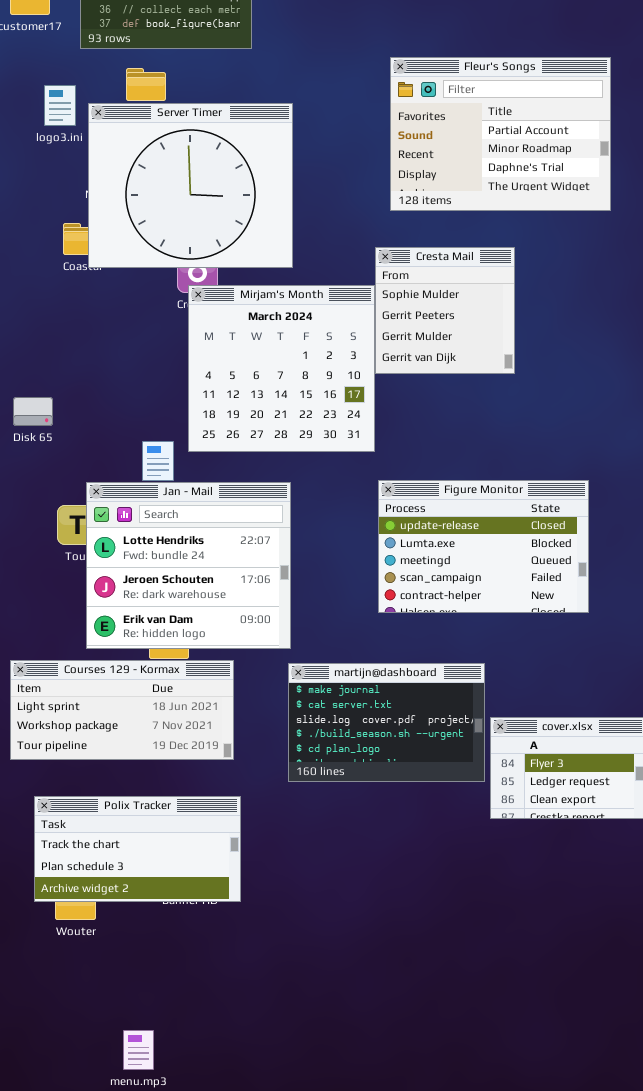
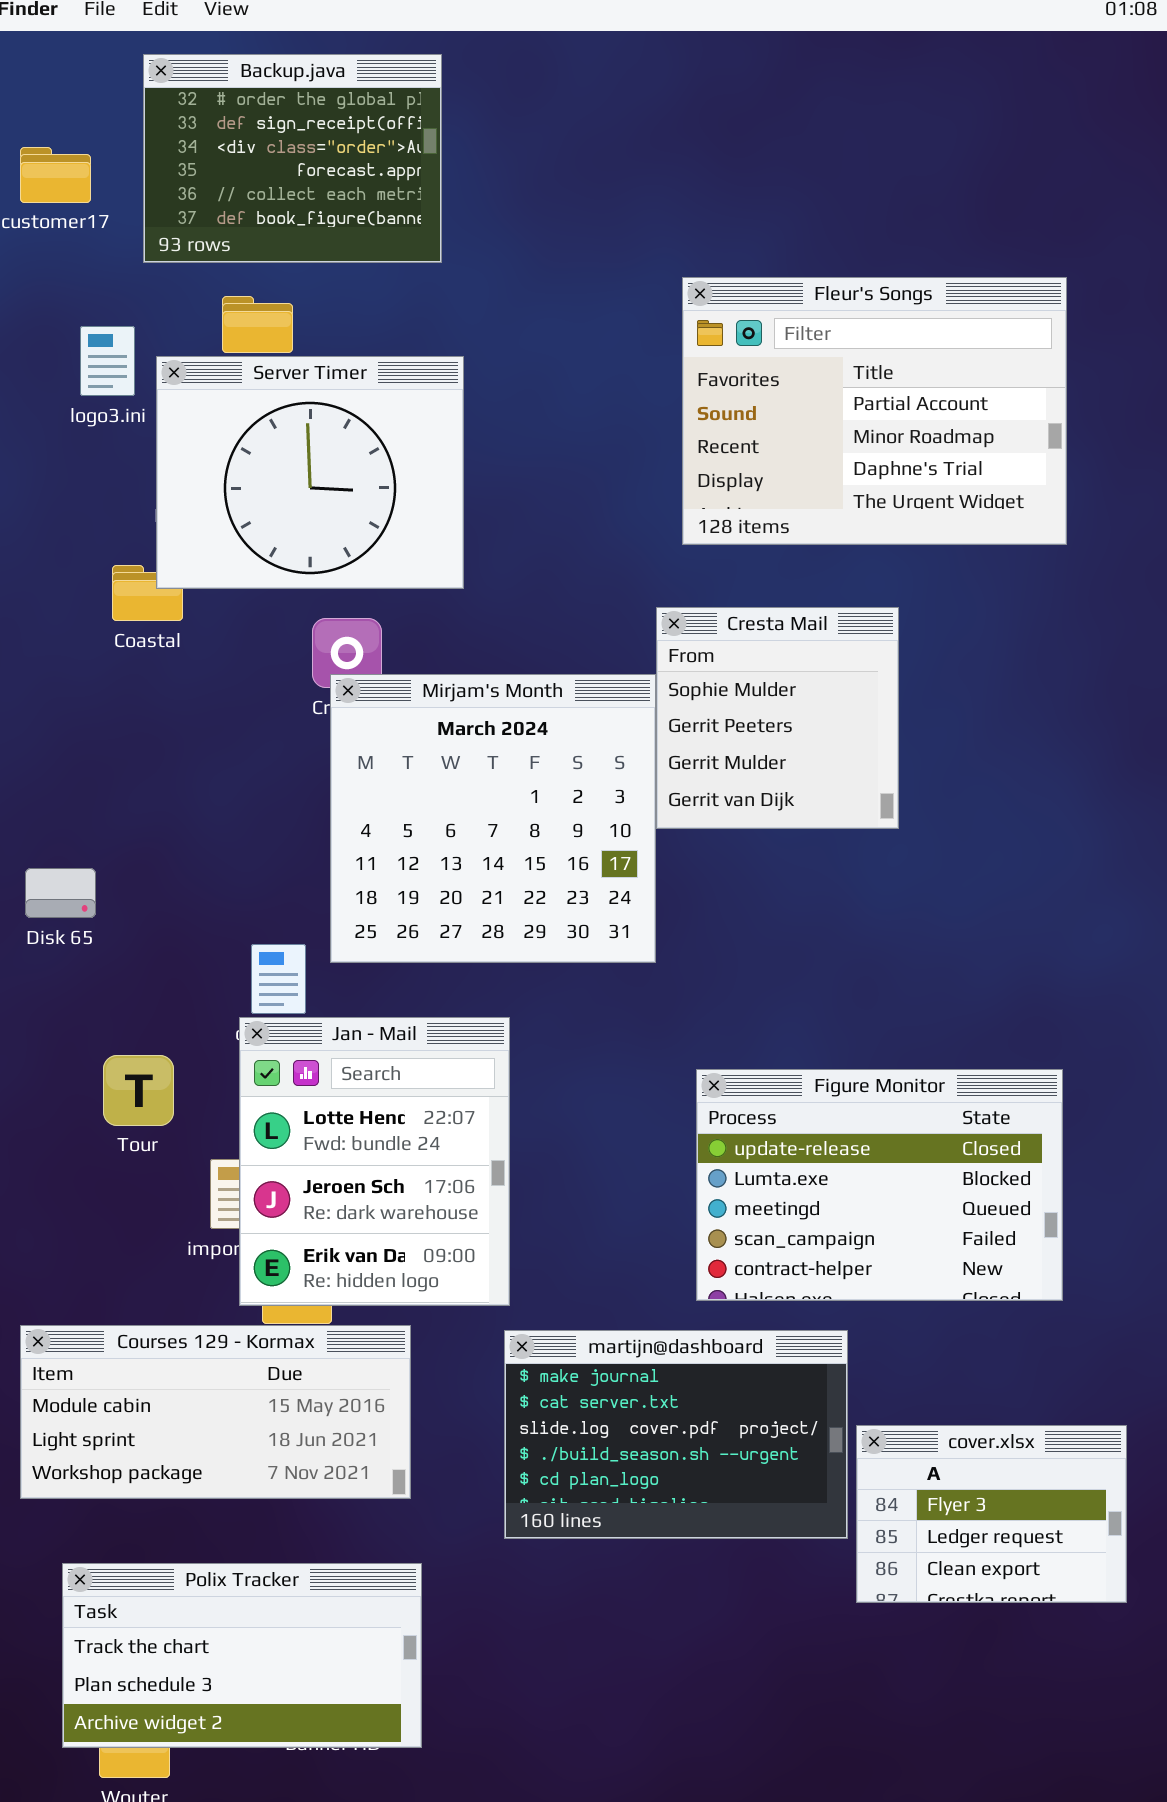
Server Timer: [88,103,293,268] -> [156,356,464,589], resized
Figure Monitor: [378,480,589,613] -> [696,1069,1063,1301], moved
Jan - Mail: [86,482,291,649] -> [239,1017,510,1306], resized
Courses 129 - Kormax: [10,660,234,760] -> [20,1325,411,1499], scrolled up 1 row

